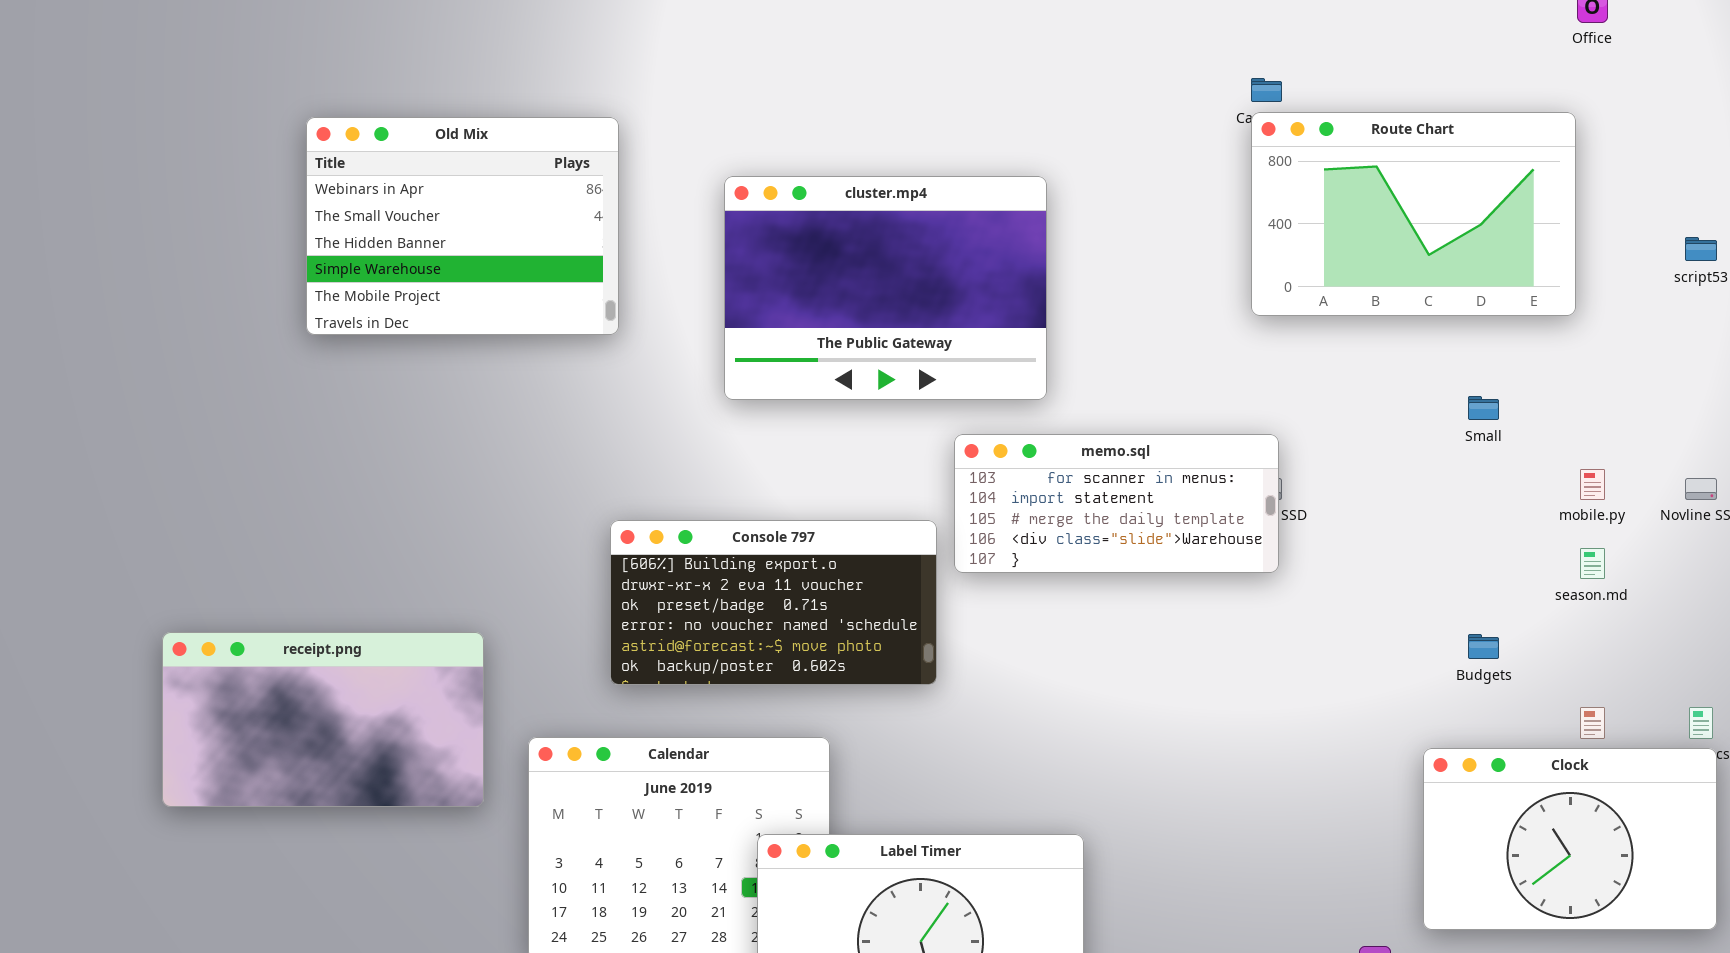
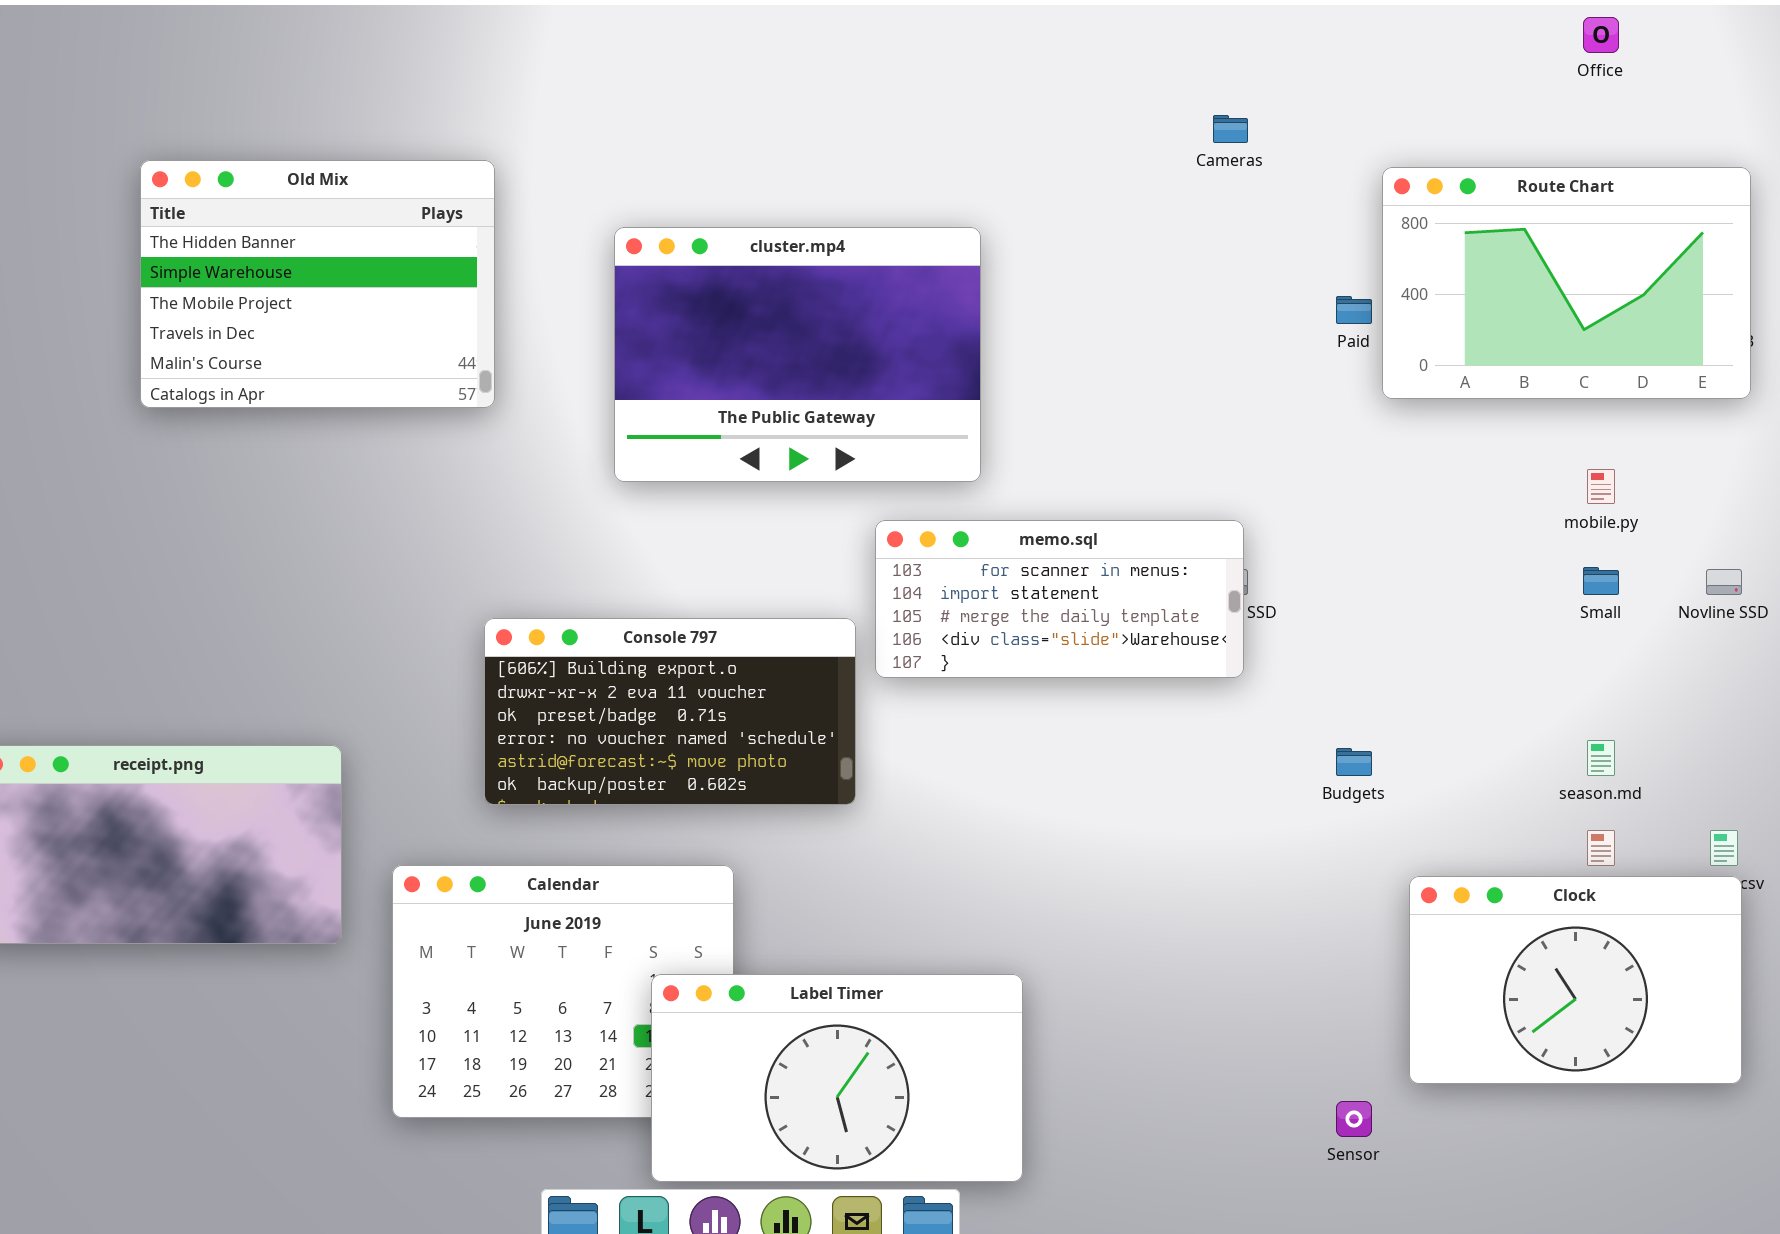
Route Chart: [1251,112,1576,316] -> [1382,167,1751,399], moved
Old Mix: [306,117,619,335] -> [140,160,495,408], scrolled down 2 rows
Small: [1468,396,1499,420] -> [1583,567,1619,595], moved
mobile.py: [1580,469,1605,500] -> [1587,469,1615,504], moved
season.md: [1580,548,1605,579] -> [1587,740,1615,776], moved
Budgets: [1468,634,1499,659] -> [1336,748,1372,776], moved

